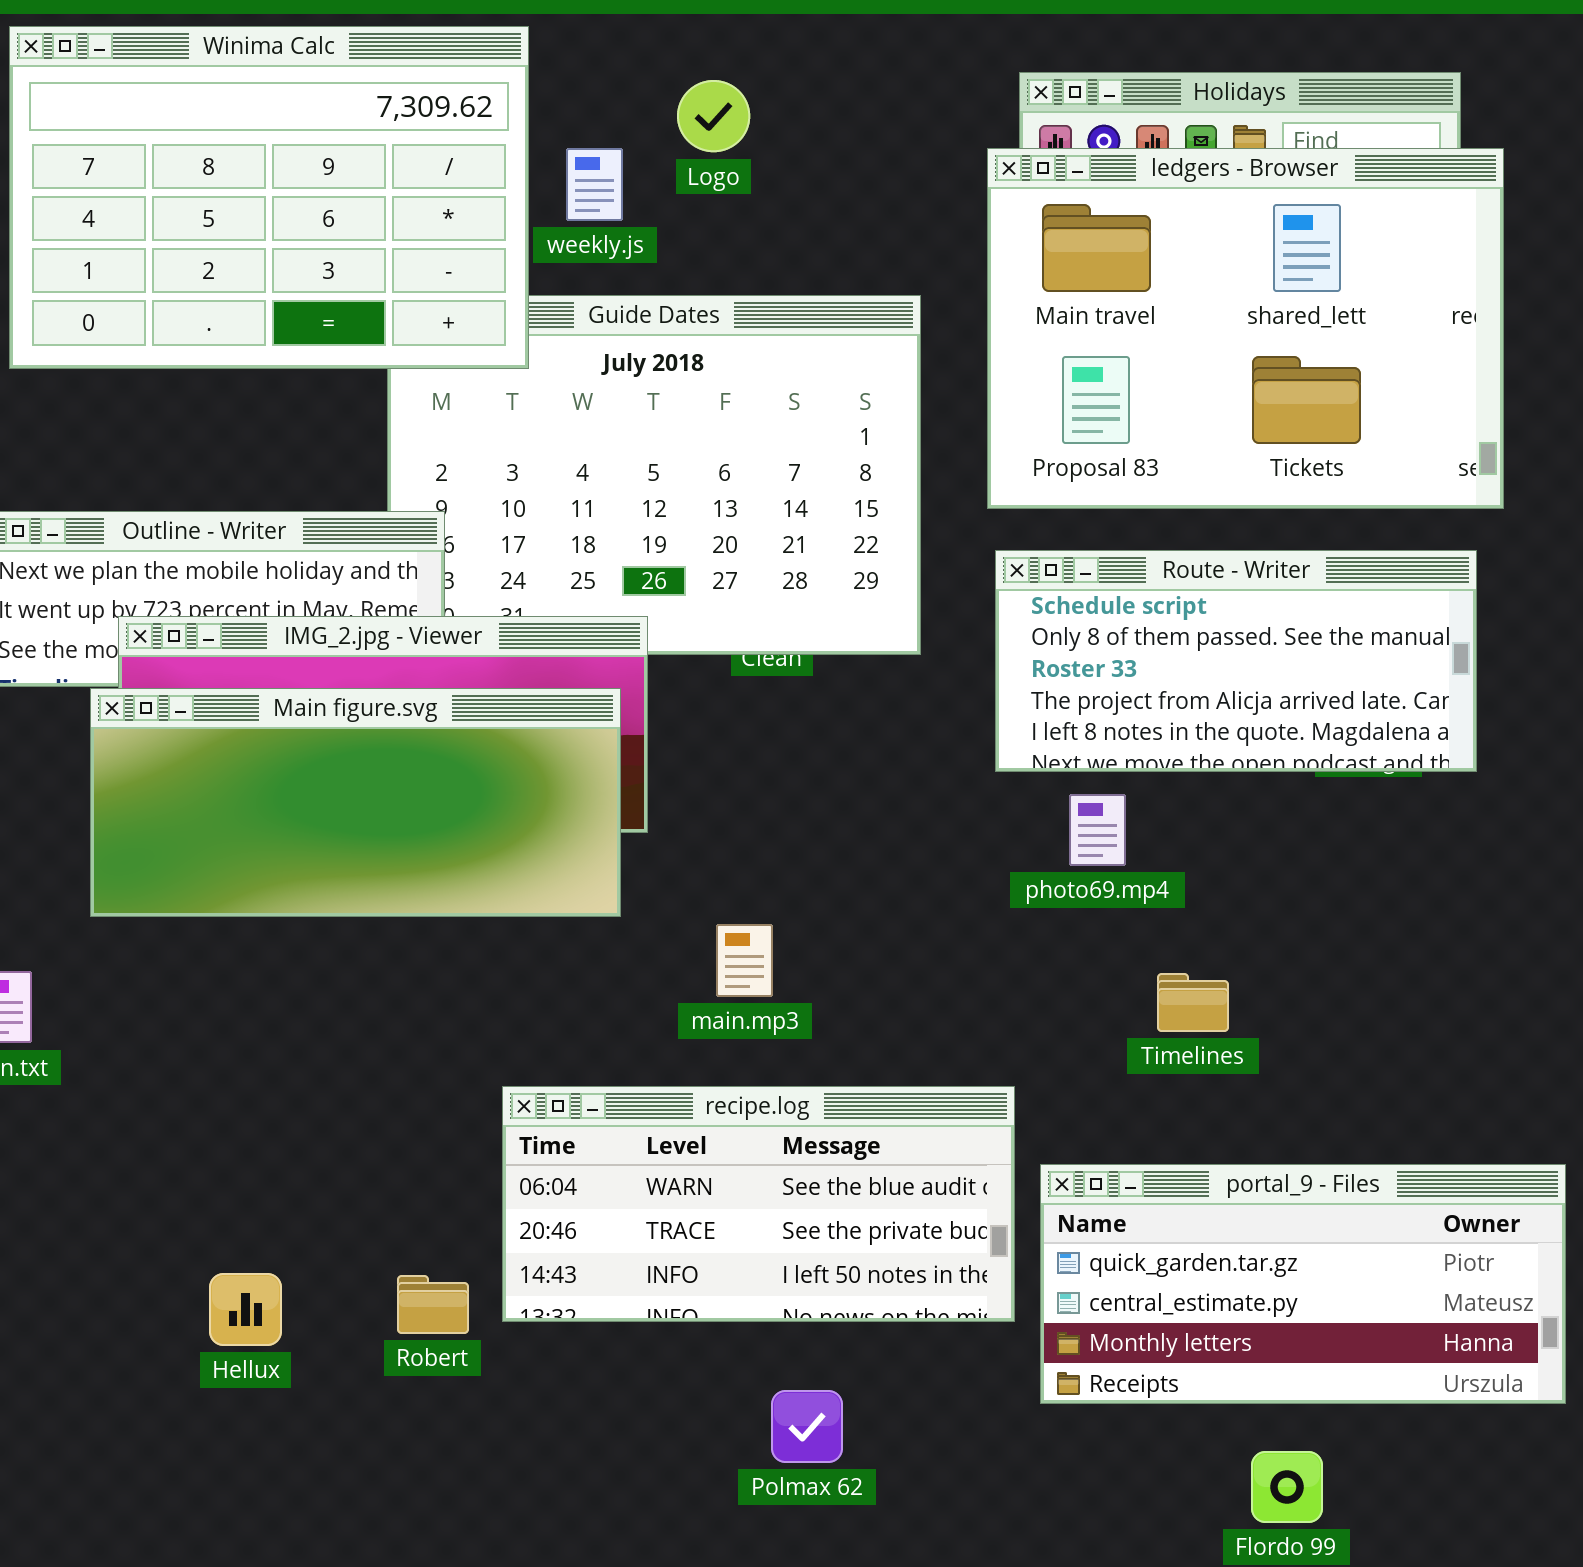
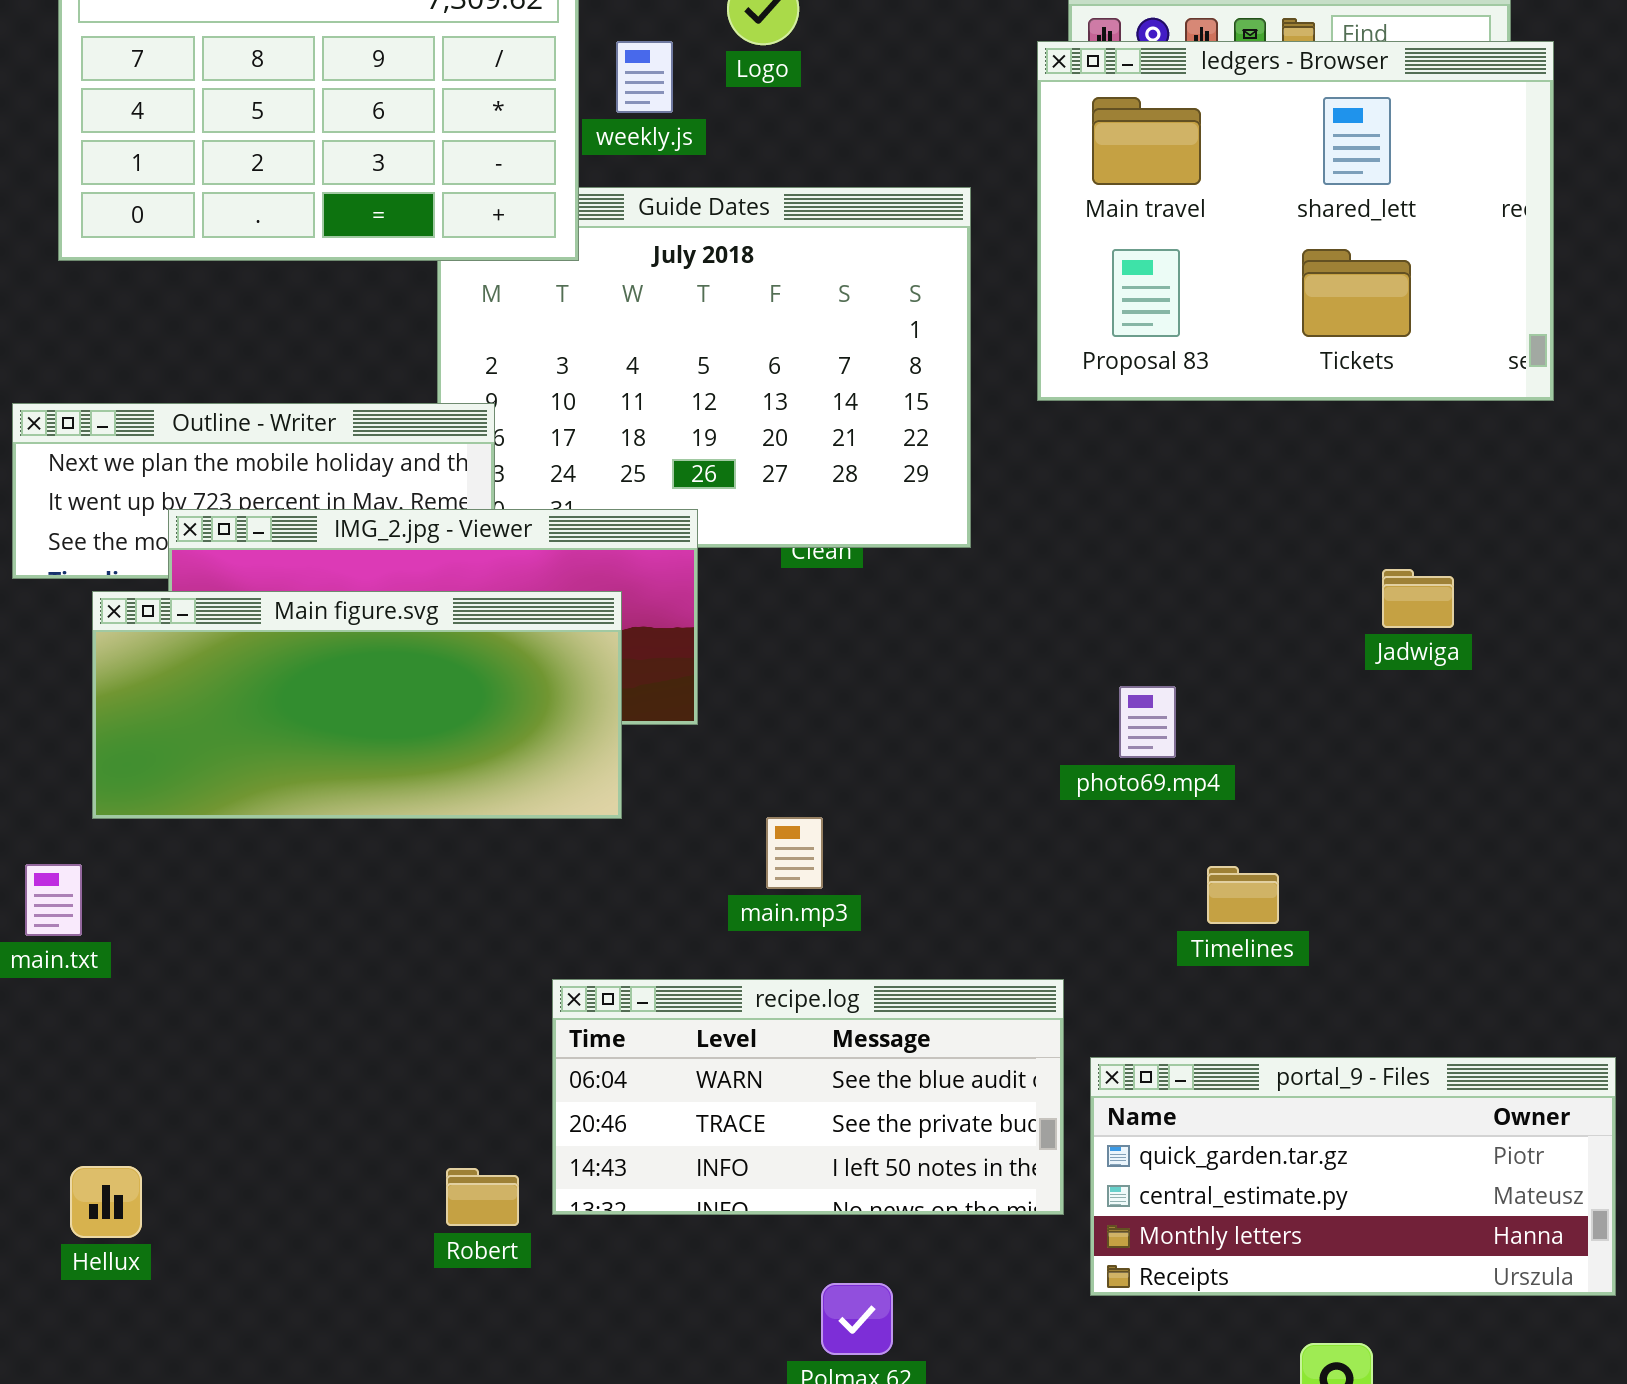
Route - Writer: [995,550,1477,772] -> none, closed
Main figure.svg: [90,688,621,917] -> [92,591,622,819], moved
Hellux: [209,1273,282,1346] -> [70,1166,142,1238], moved

